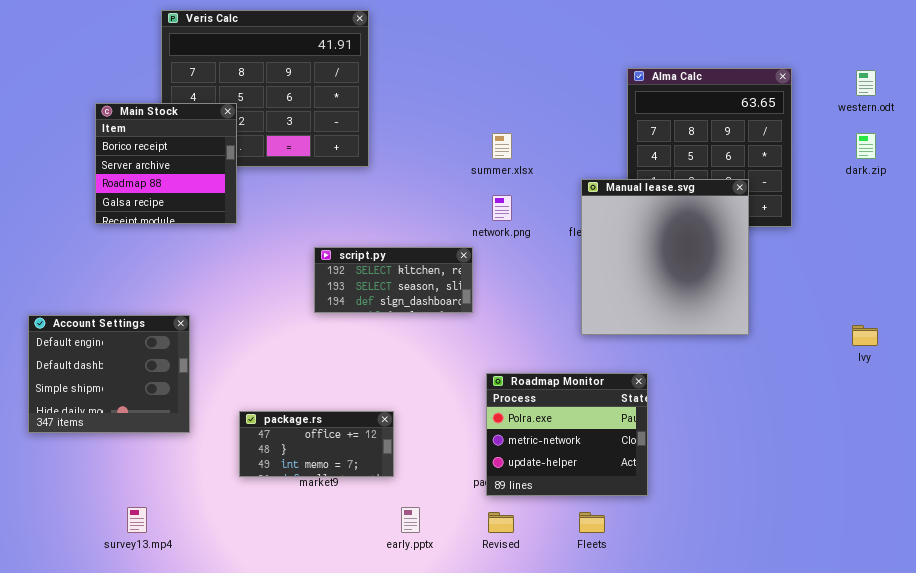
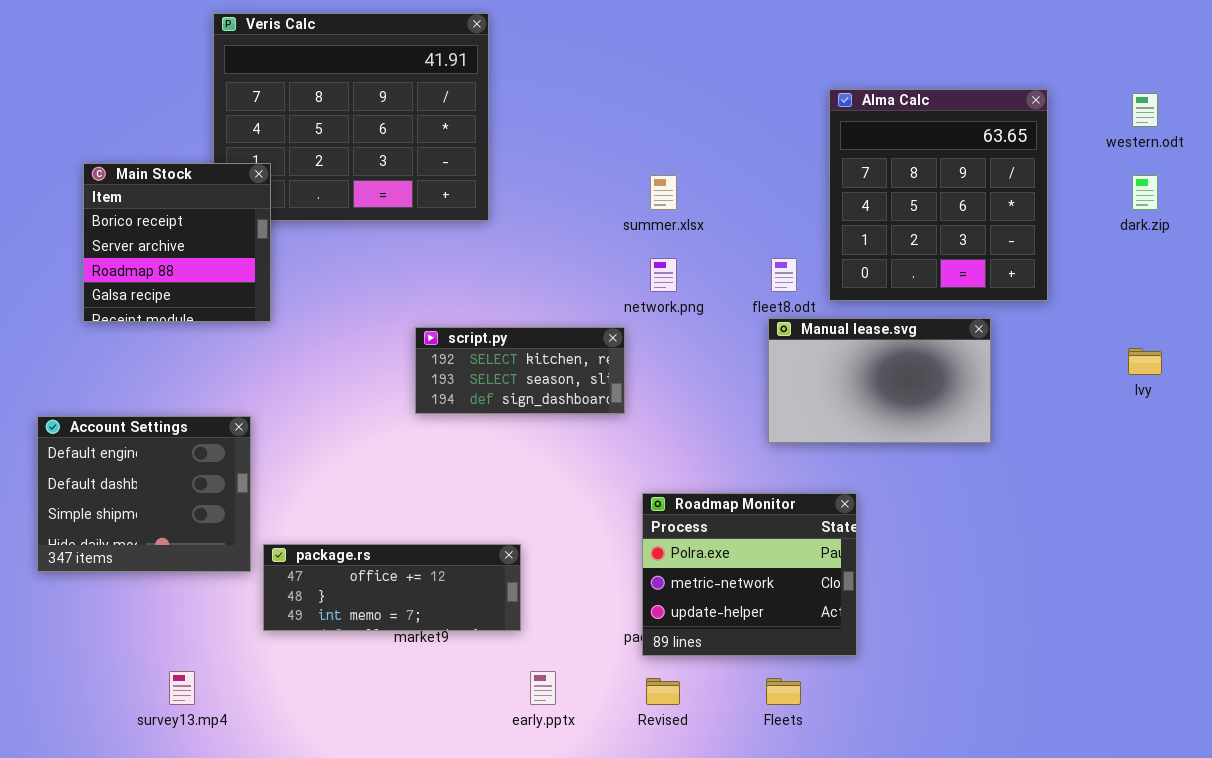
Main Stock: [95,103,237,224] -> [83,163,271,322], moved
Manual lease.svg: [581,179,749,335] -> [768,318,991,443], resized
Ivy: [852,325,878,346] -> [1128,348,1162,375], moved
package.rs: [239,411,394,477] -> [263,544,521,631], resized

